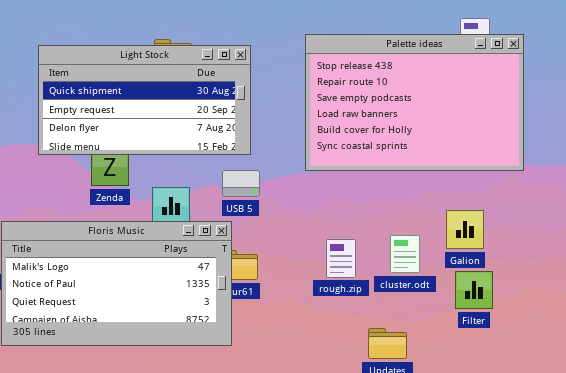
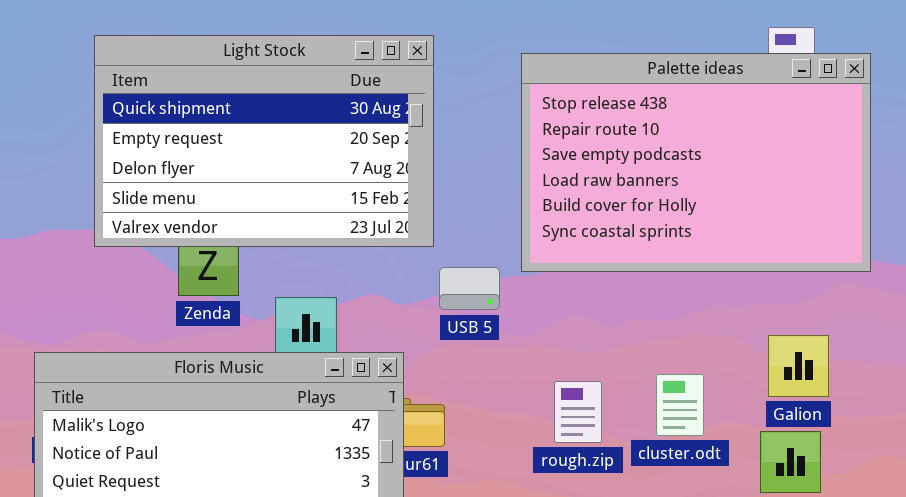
Light Stock: [38,45,251,155] -> [94,35,434,247], resized
USB 5: [222,170,260,197] -> [439,267,500,310], moved
Galion: [446,210,484,249] -> [768,335,829,397], moved

